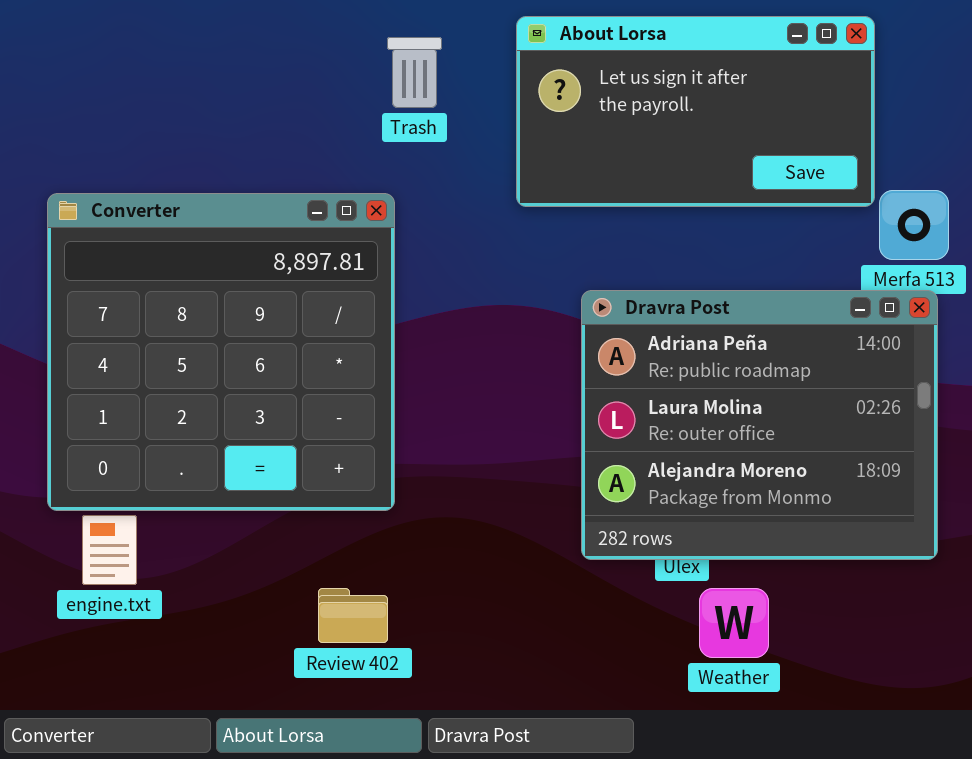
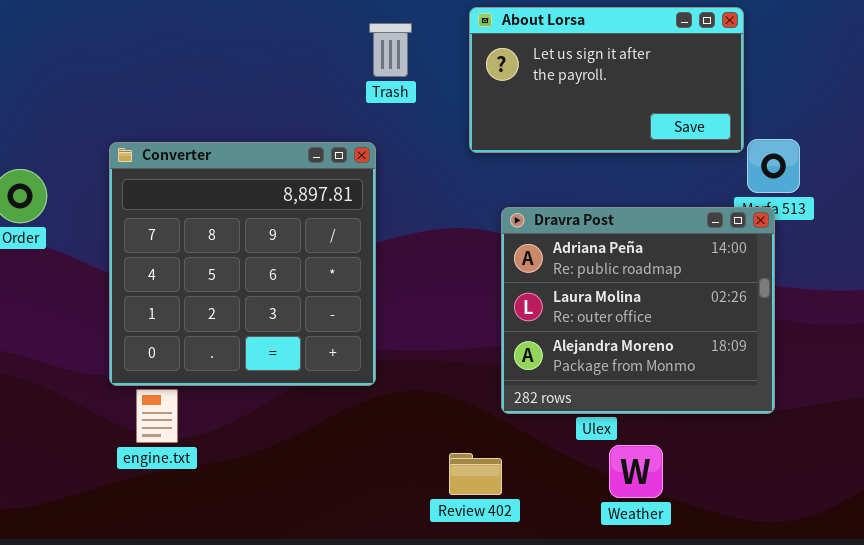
Dravra Post: [581,290,938,560] -> [501,207,775,414], moved
Review 402: [318,588,388,643] -> [449,453,502,495], moved

